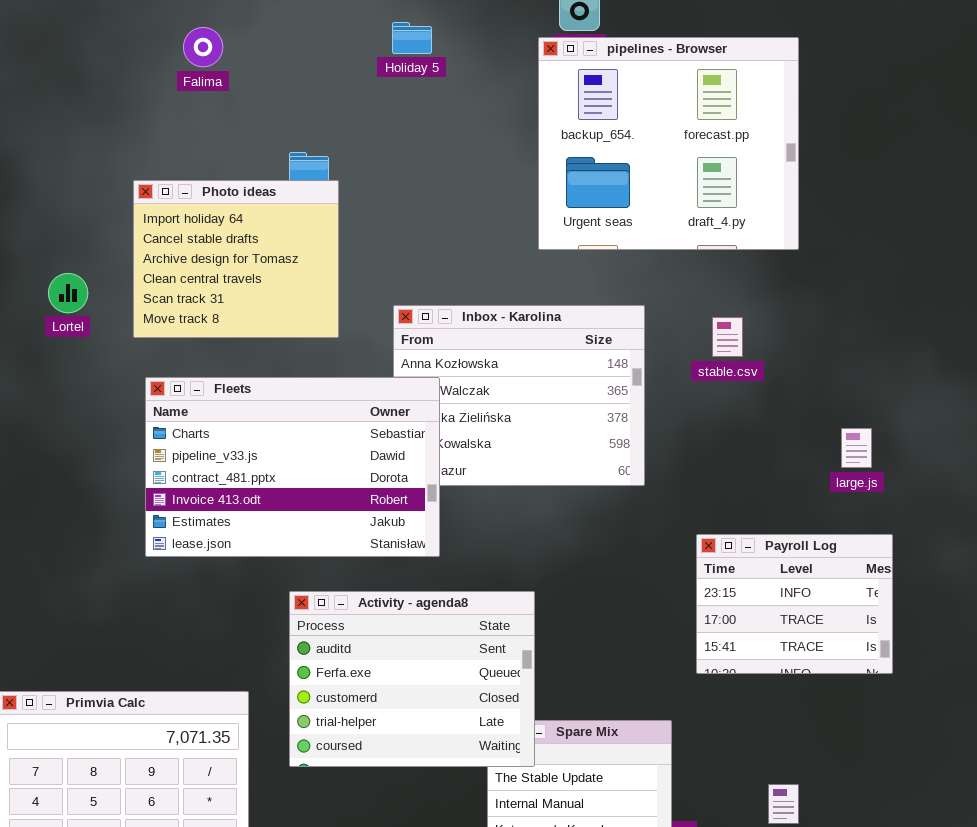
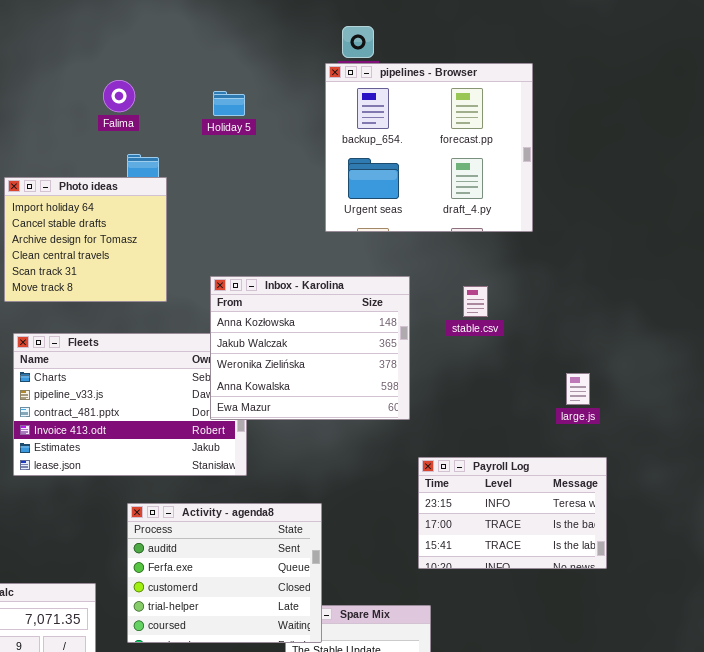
Holiday 5: [392,22,432,54] -> [213,91,245,116], moved
Falima: [183,27,223,67] -> [103,80,135,112], moved
Inbox - Karolina: [393,305,645,486] -> [210,276,410,420], raised
Payroll Log: [696,534,893,674] -> [418,457,607,569], resized

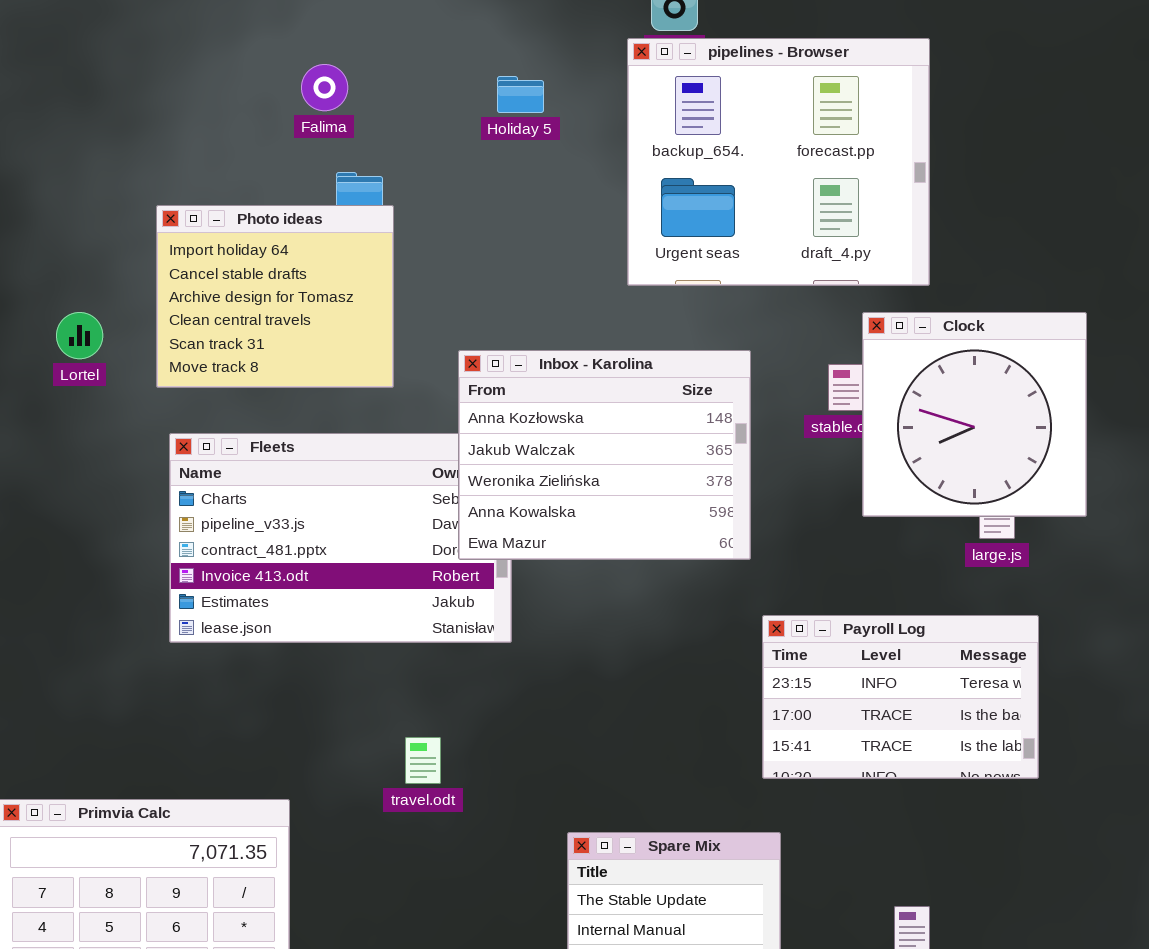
Holiday 5: [213,91,245,116] -> [497,76,544,113], moved
Clock: none -> [862,312,1087,517], opened
Activity - agenda8: [127,503,322,643] -> none, closed

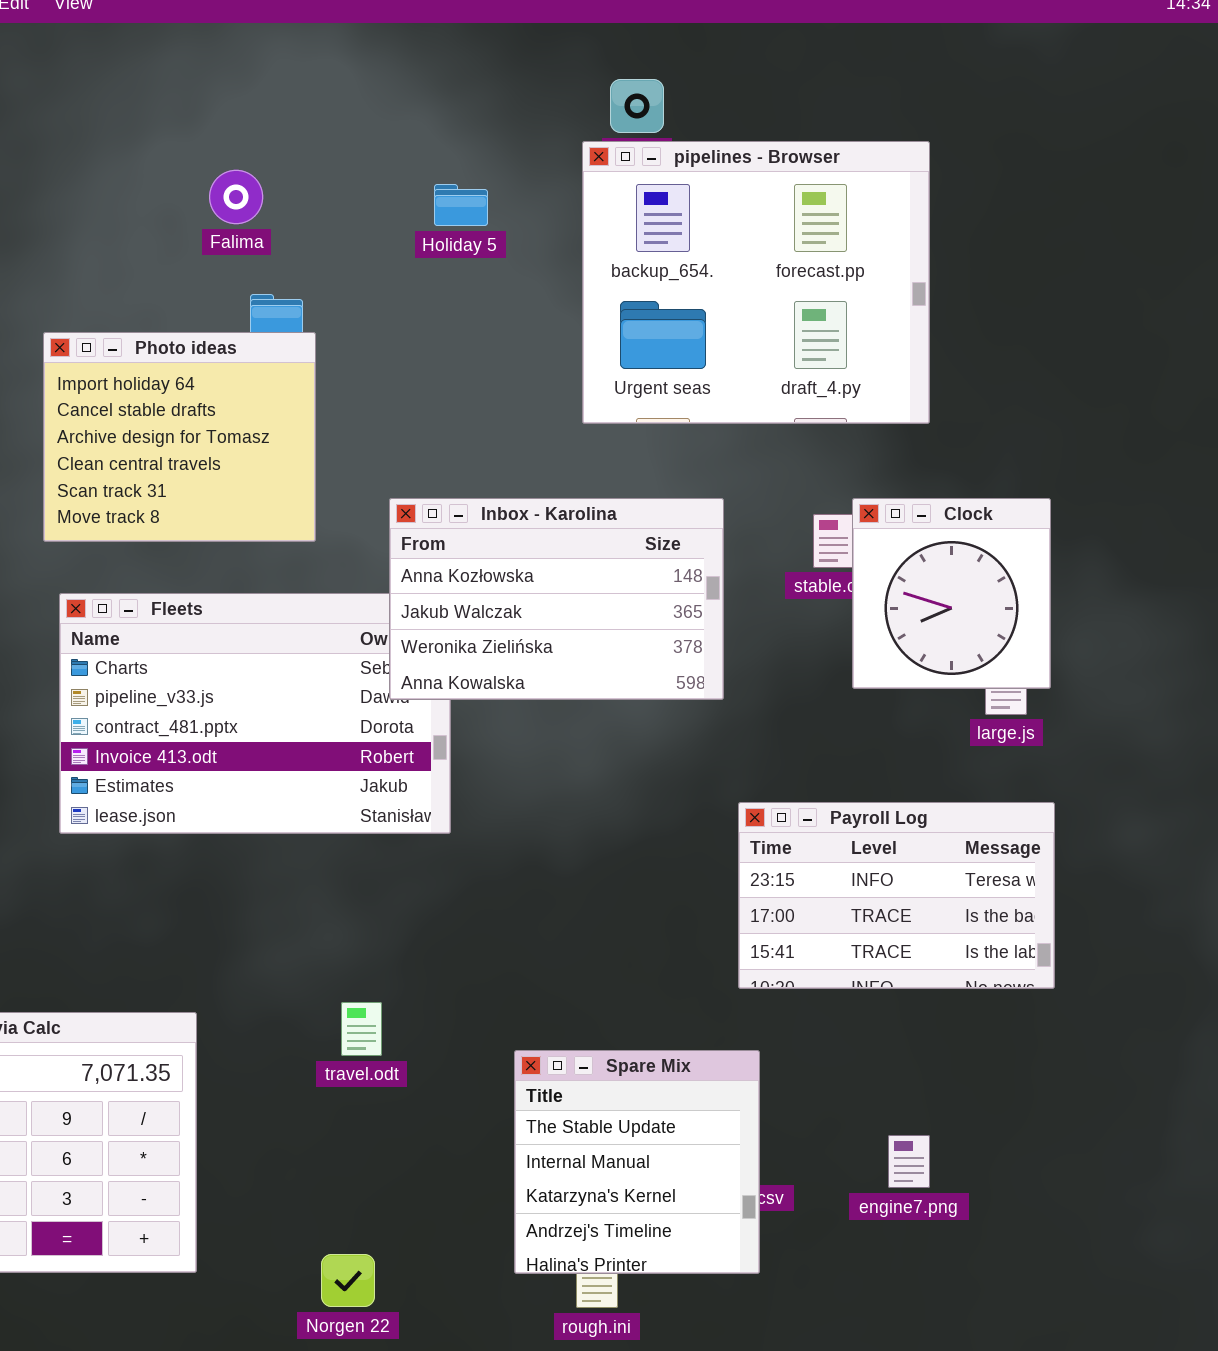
Clock: [862,312,1087,517] -> [852,498,1051,689], resized
Inbox - Karolina: [458,350,751,560] -> [389,498,724,700], resized
travel.odt: [405,737,441,784] -> [341,1002,382,1056], moved

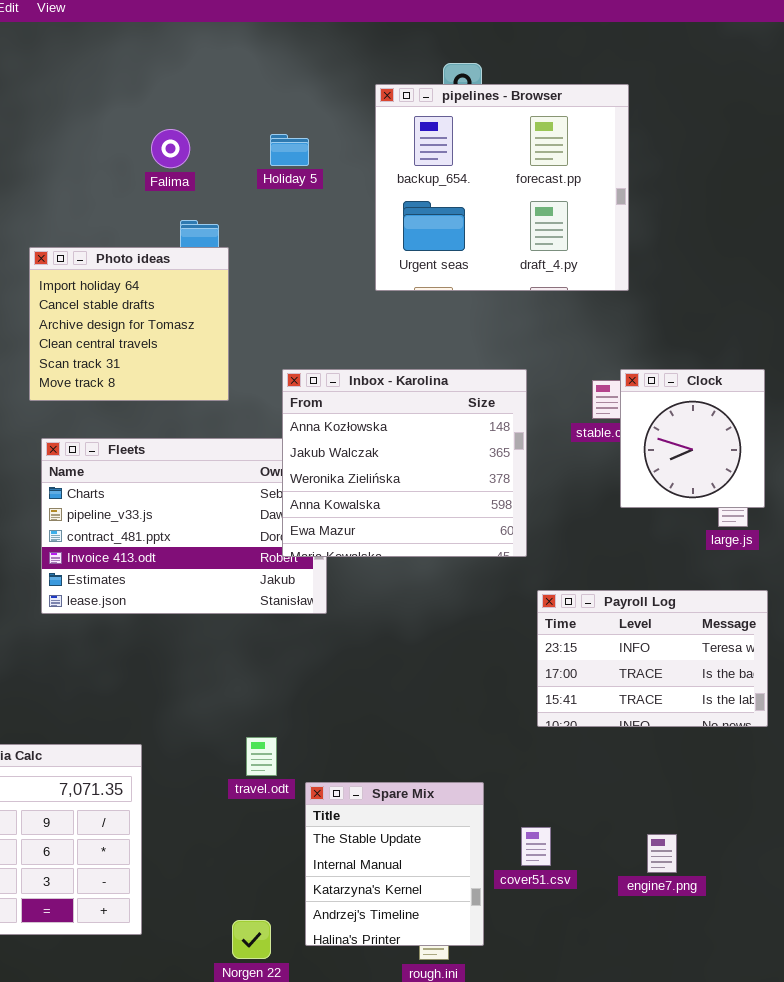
pipelines - Browser: [582,141,930,424] -> [375,84,629,291], moved
Holiday 5: [434,184,488,226] -> [270,134,309,166], moved
Inbox - Karolina: [389,498,724,700] -> [282,369,527,557], resized
Spare Mix: [514,1050,760,1274] -> [305,782,484,946], moved

